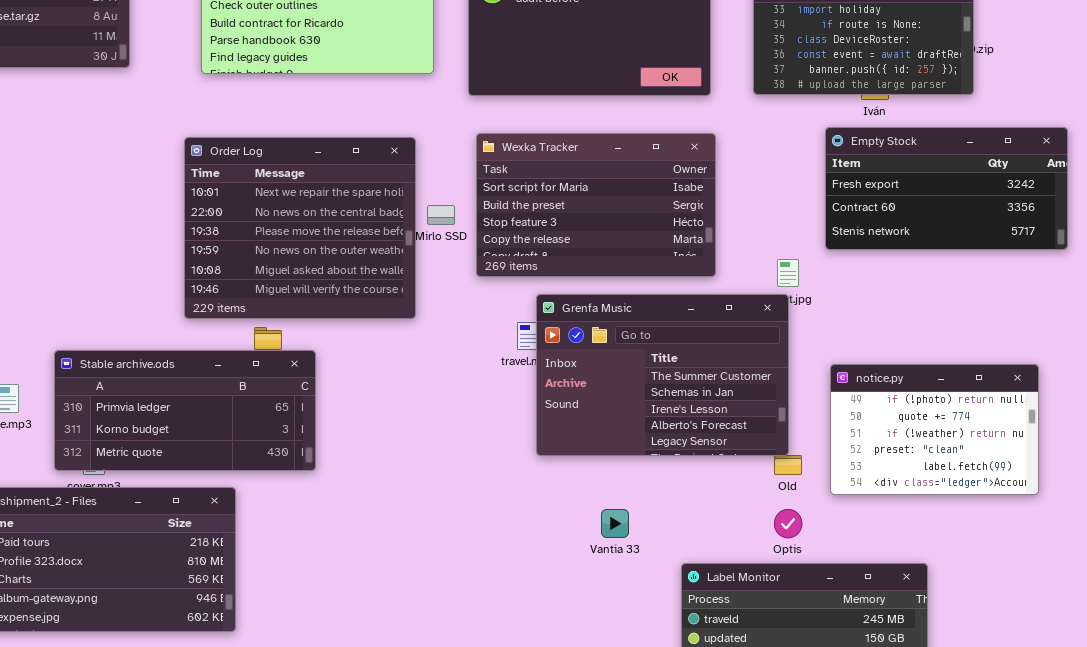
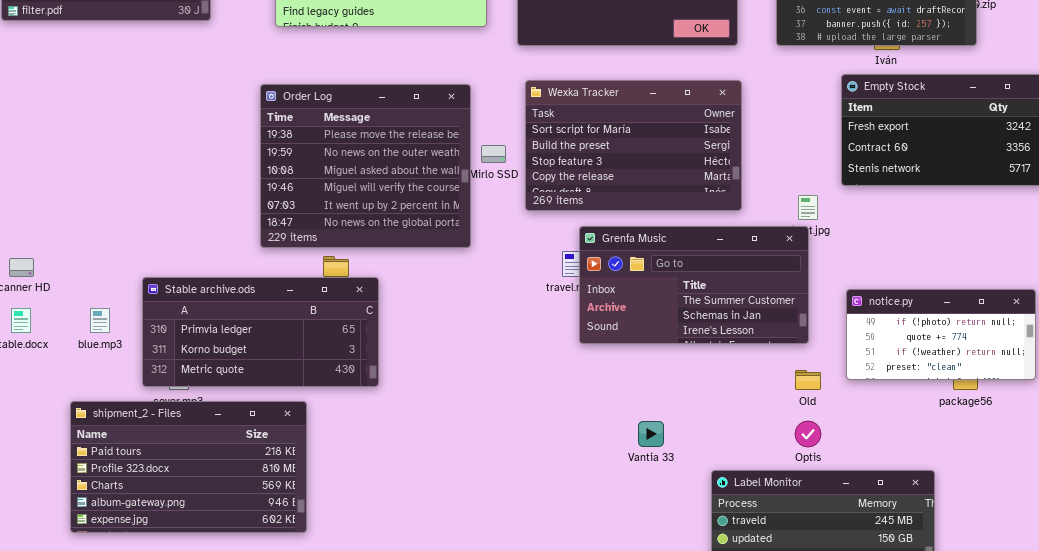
Order Log: [184,137,416,319] -> [260,84,471,248], scrolled down 2 rows
Grenfa Music: [536,294,789,456] -> [579,226,809,344], resized
notice.py: [830,364,1039,495] -> [846,289,1036,380], resized

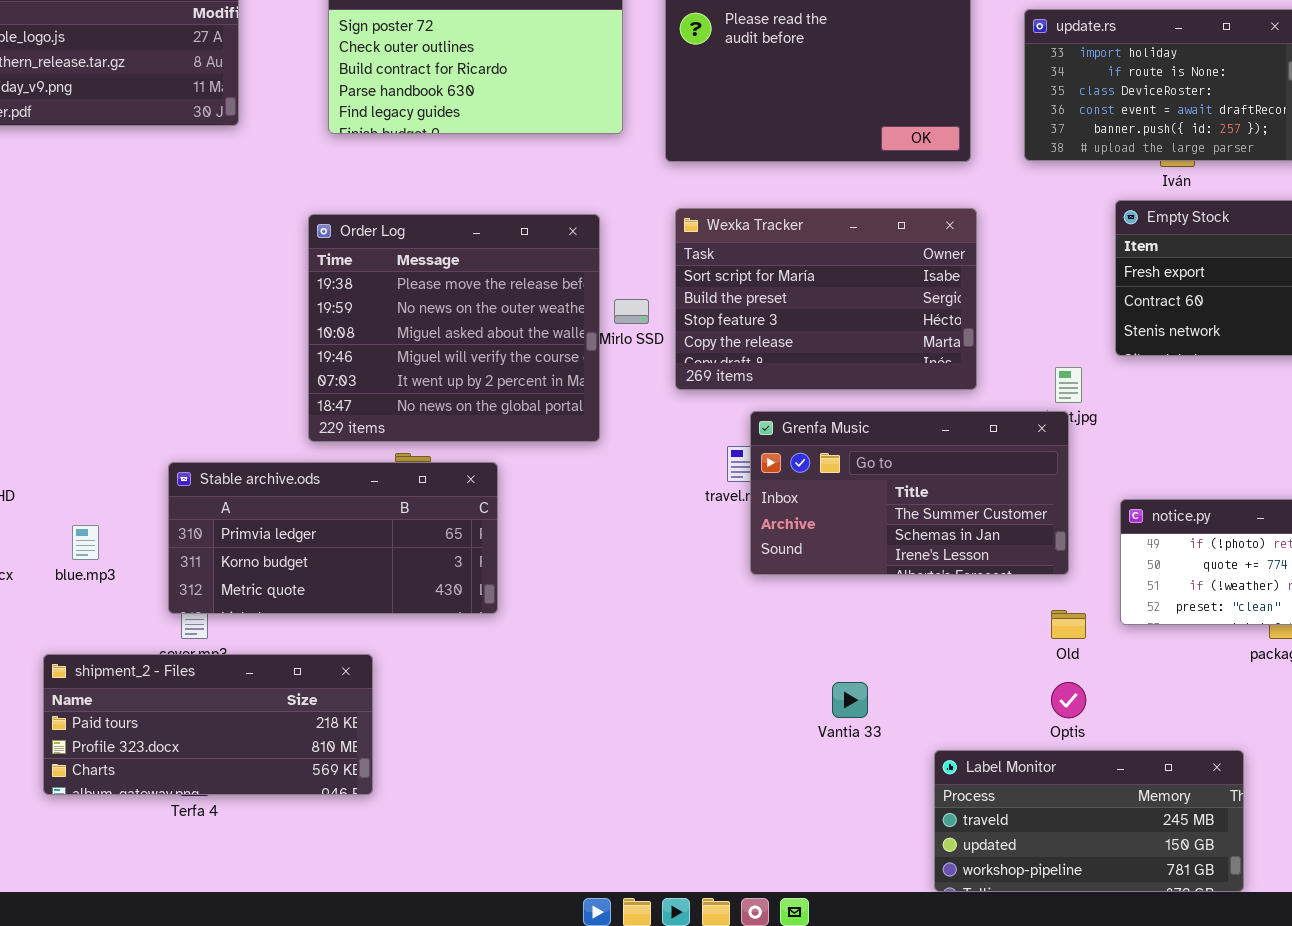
Stable archive.ods: [142,277,379,387] -> [168,462,498,614], moved
shipment_2 - Files: [70,401,307,533] -> [43,654,373,795], resized

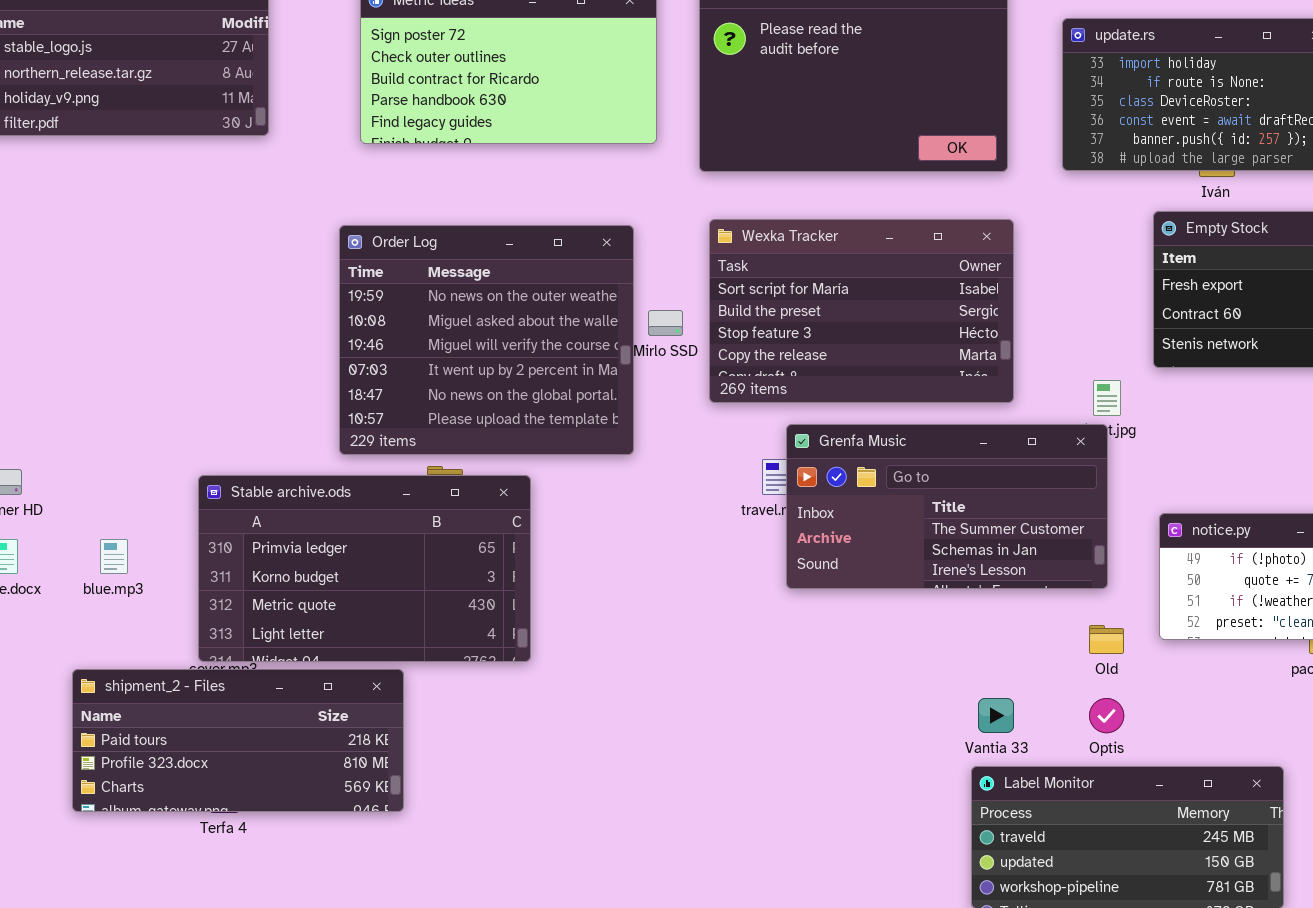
Order Log: [308,214,600,442] -> [339,225,634,455], scrolled down 1 row
Stable archive.ods: [168,462,498,614] -> [198,475,531,662], resized
Vantia 33: [832,682,868,718] -> [978,698,1014,733], moved

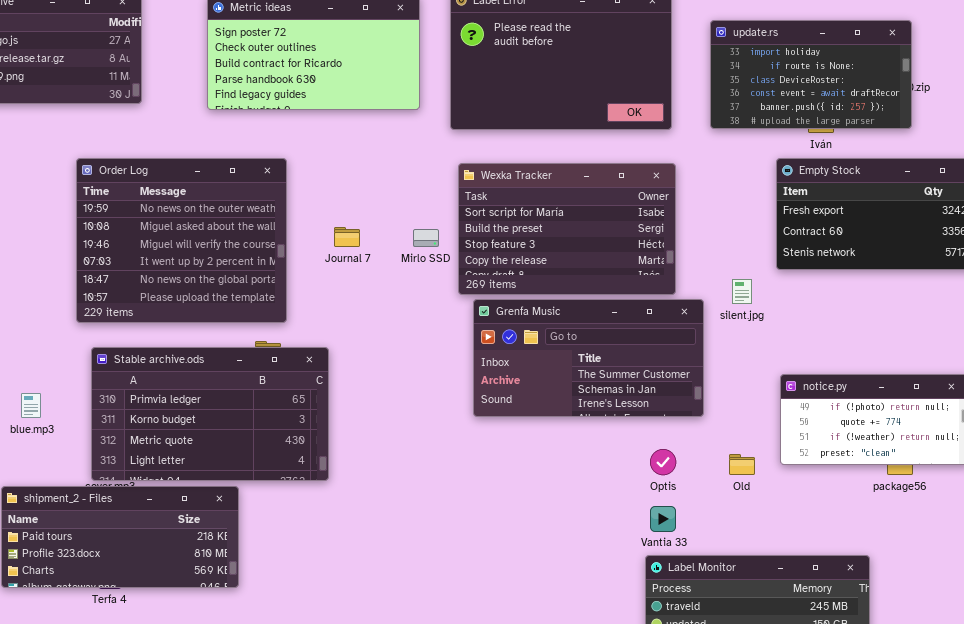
Order Log: [339,225,634,455] -> [76,158,287,323], moved
Grenfa Music: [786,424,1108,589] -> [473,299,704,417], moved
Optis: [1089,698,1124,733] -> [650,449,676,475], moved

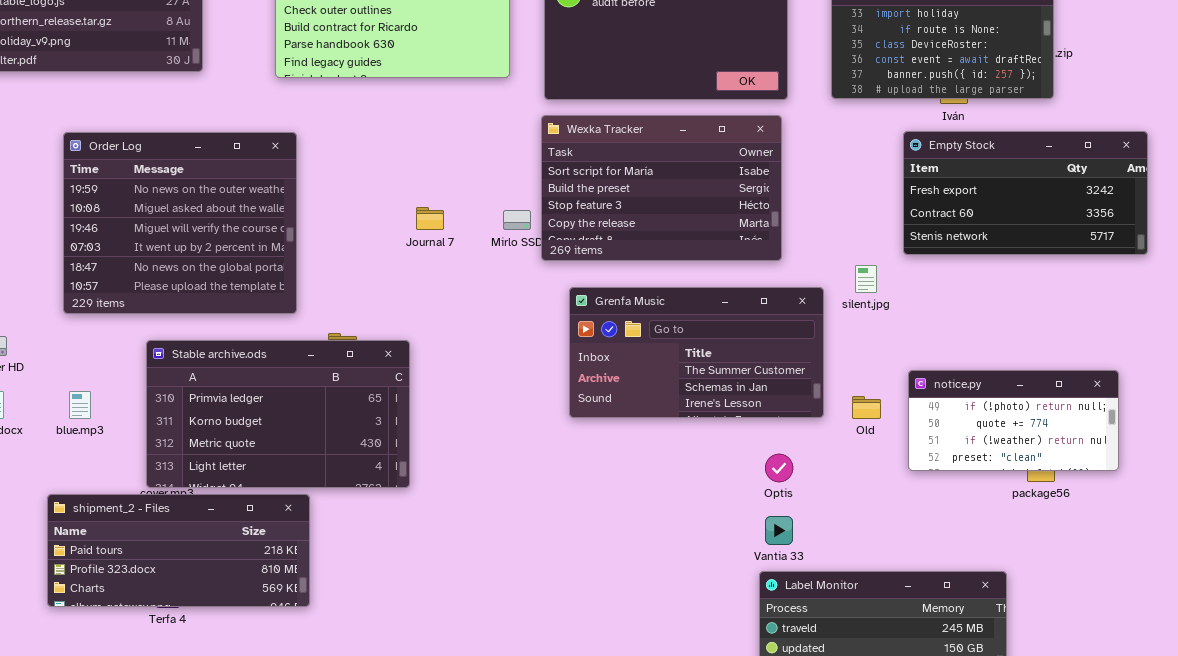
Order Log: [76,158,287,323] -> [63,132,297,314], moved
Wexka Tracker: [458,163,676,295] -> [541,115,782,261], moved
Old: [729,454,755,475] -> [852,396,881,419], moved

